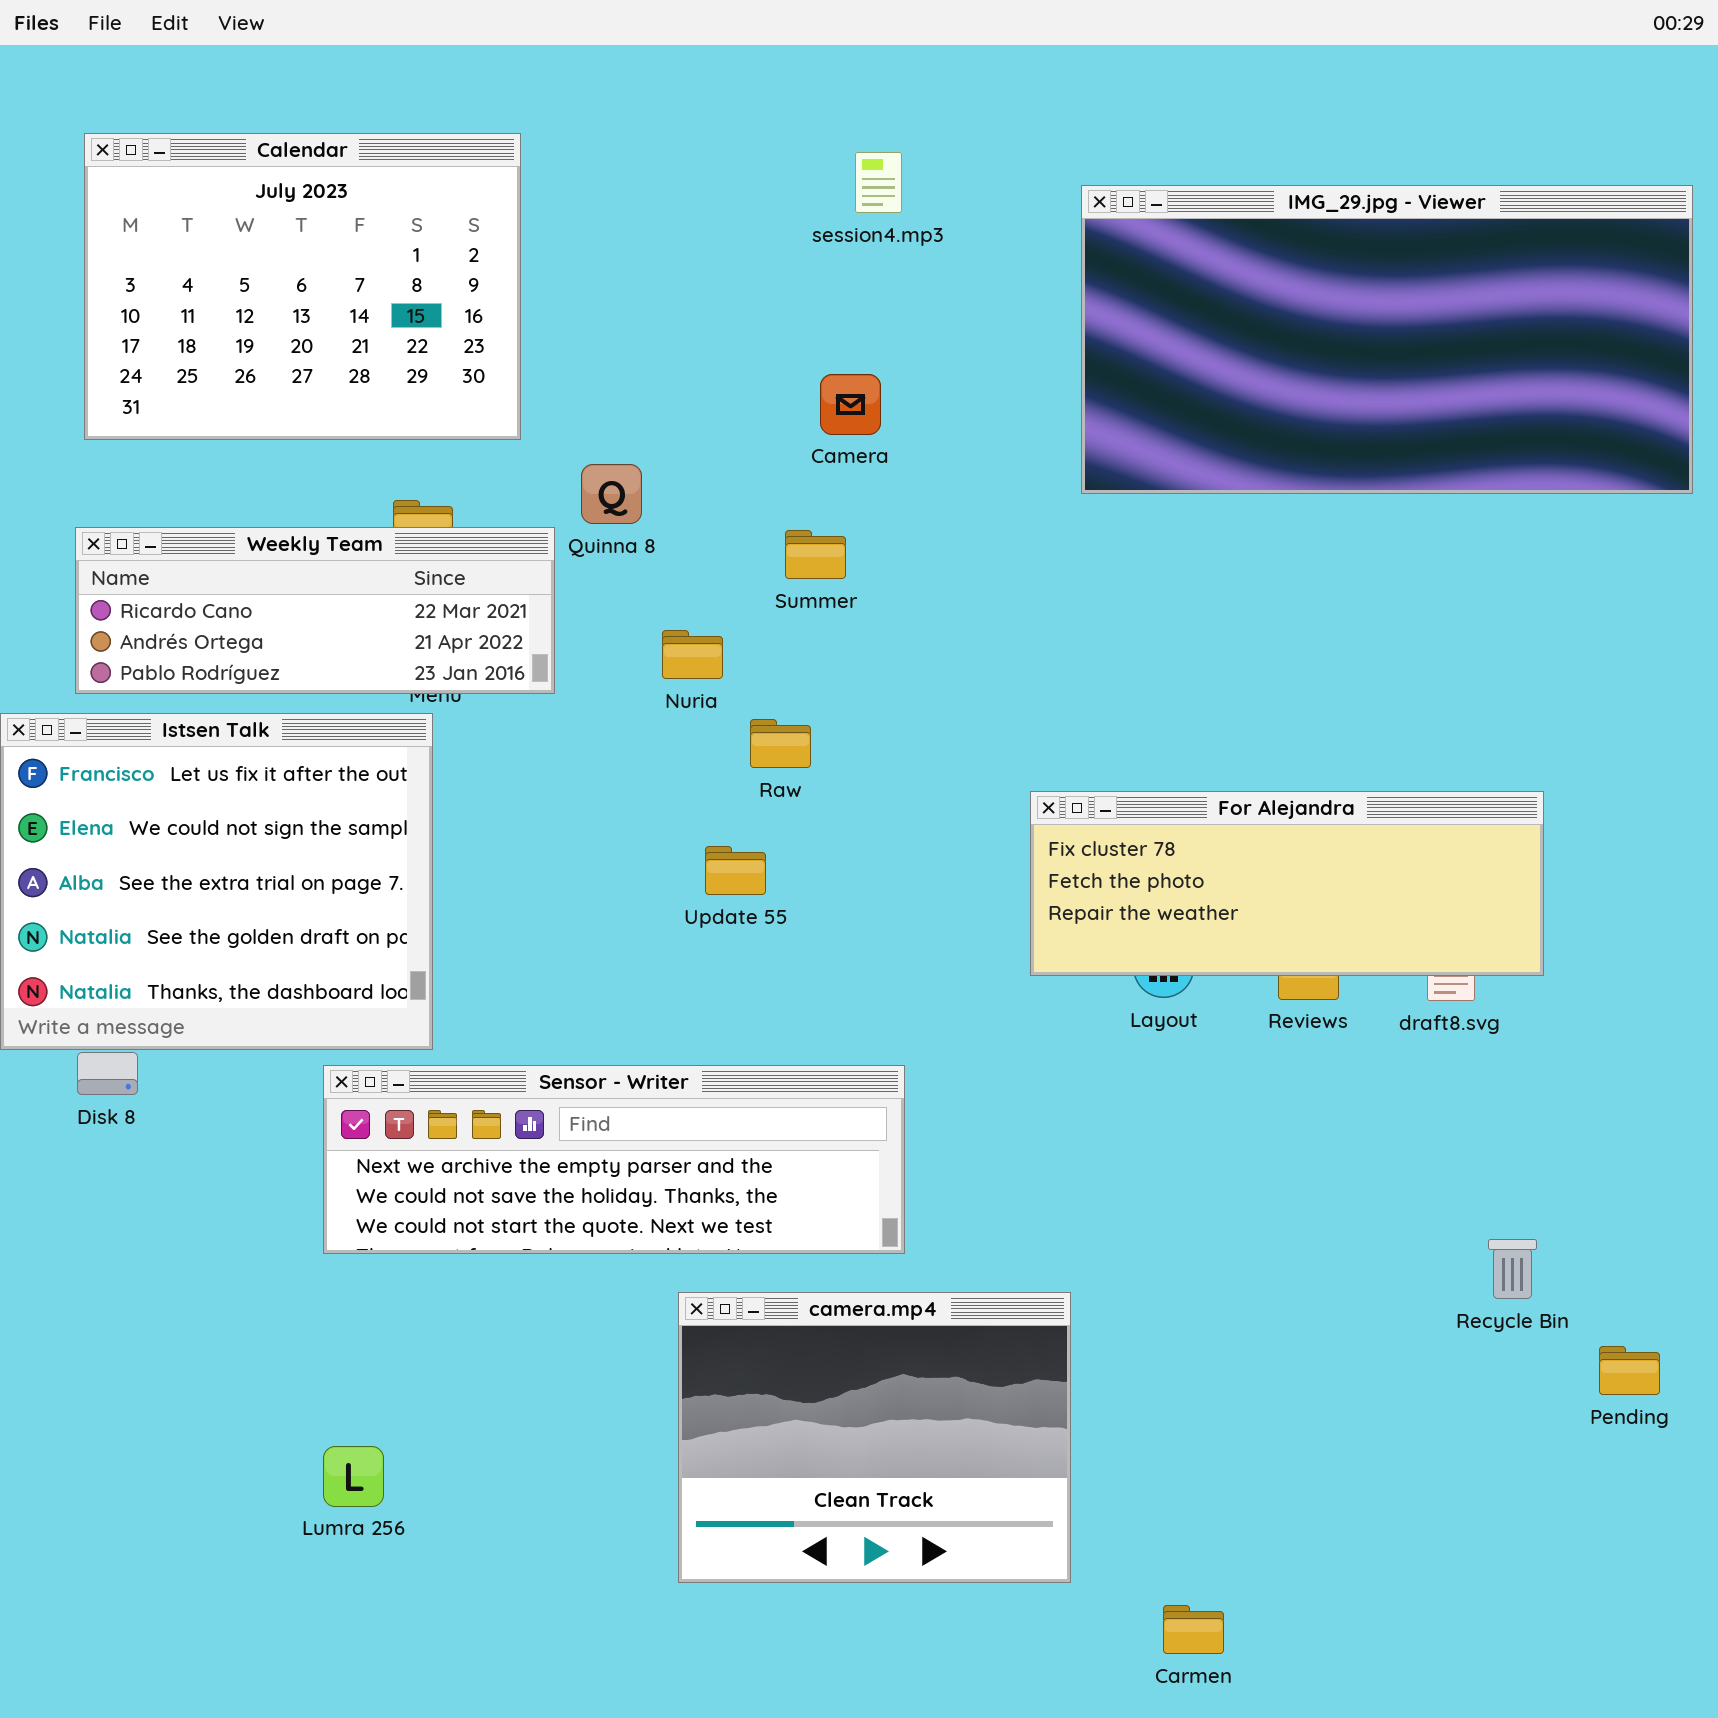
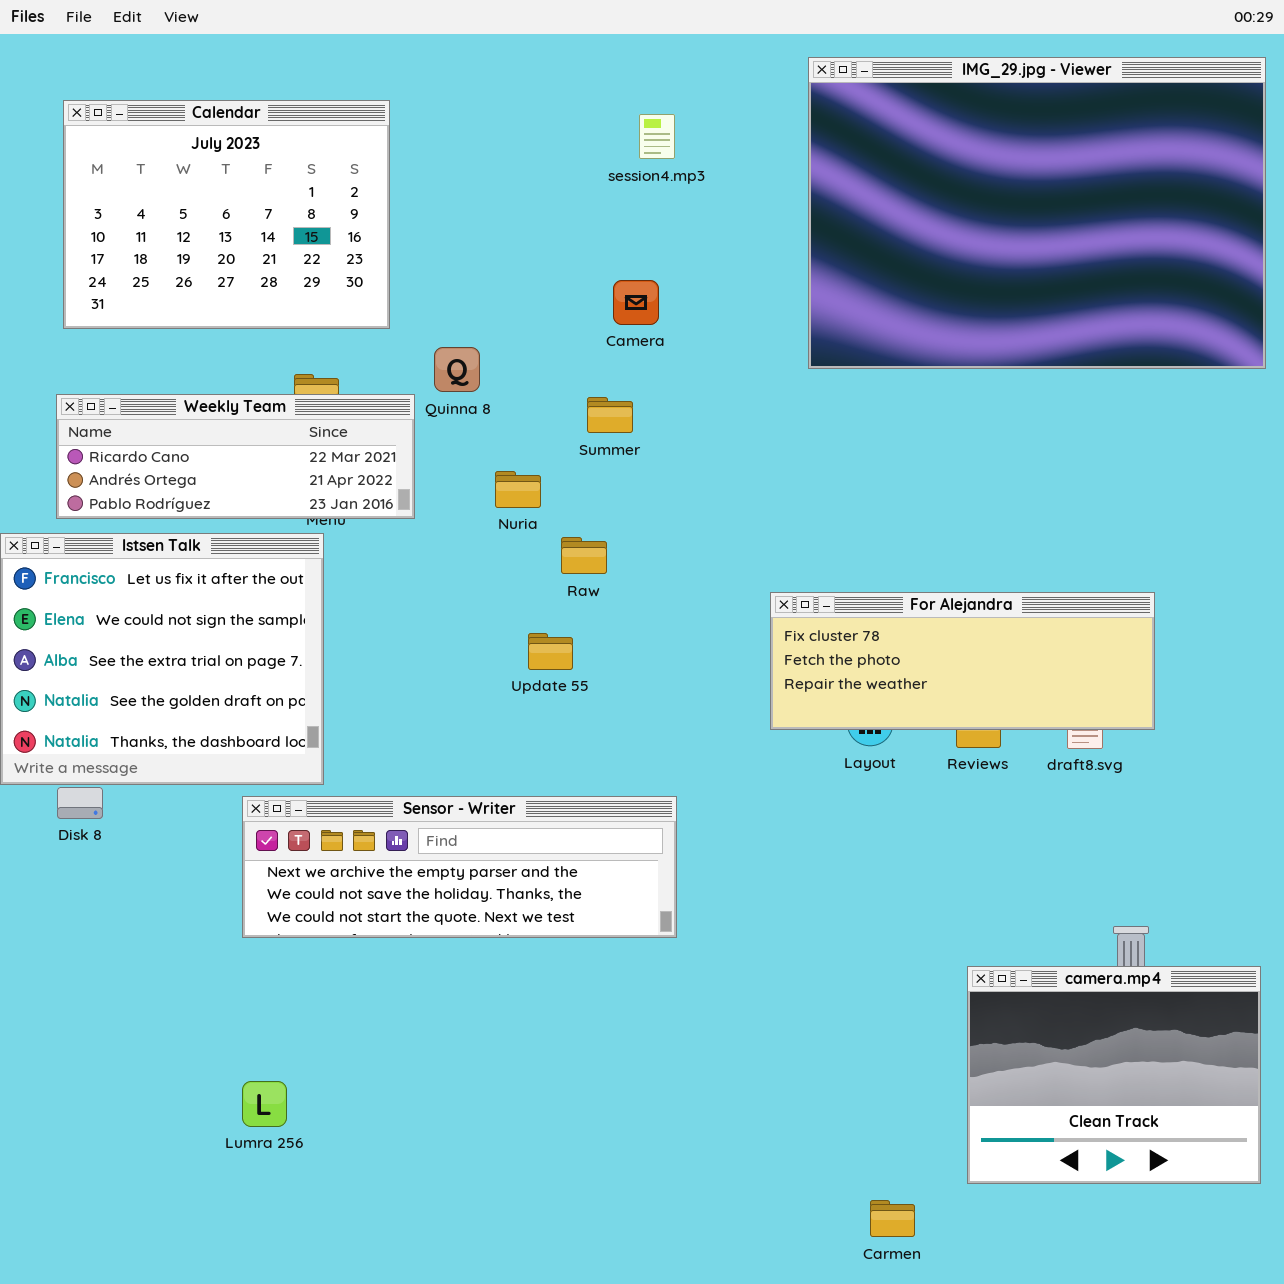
IMG_29.jpg - Viewer: [1081,185,1693,494] -> [808,57,1266,369], resized
camera.mp4: [678,1292,1071,1583] -> [967,966,1261,1184], moved

